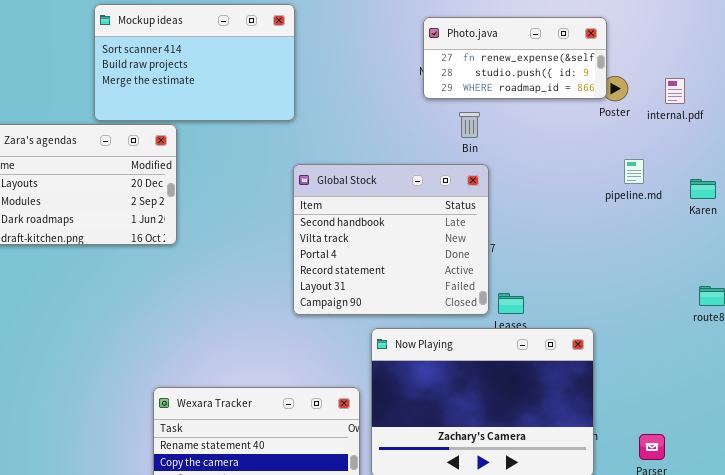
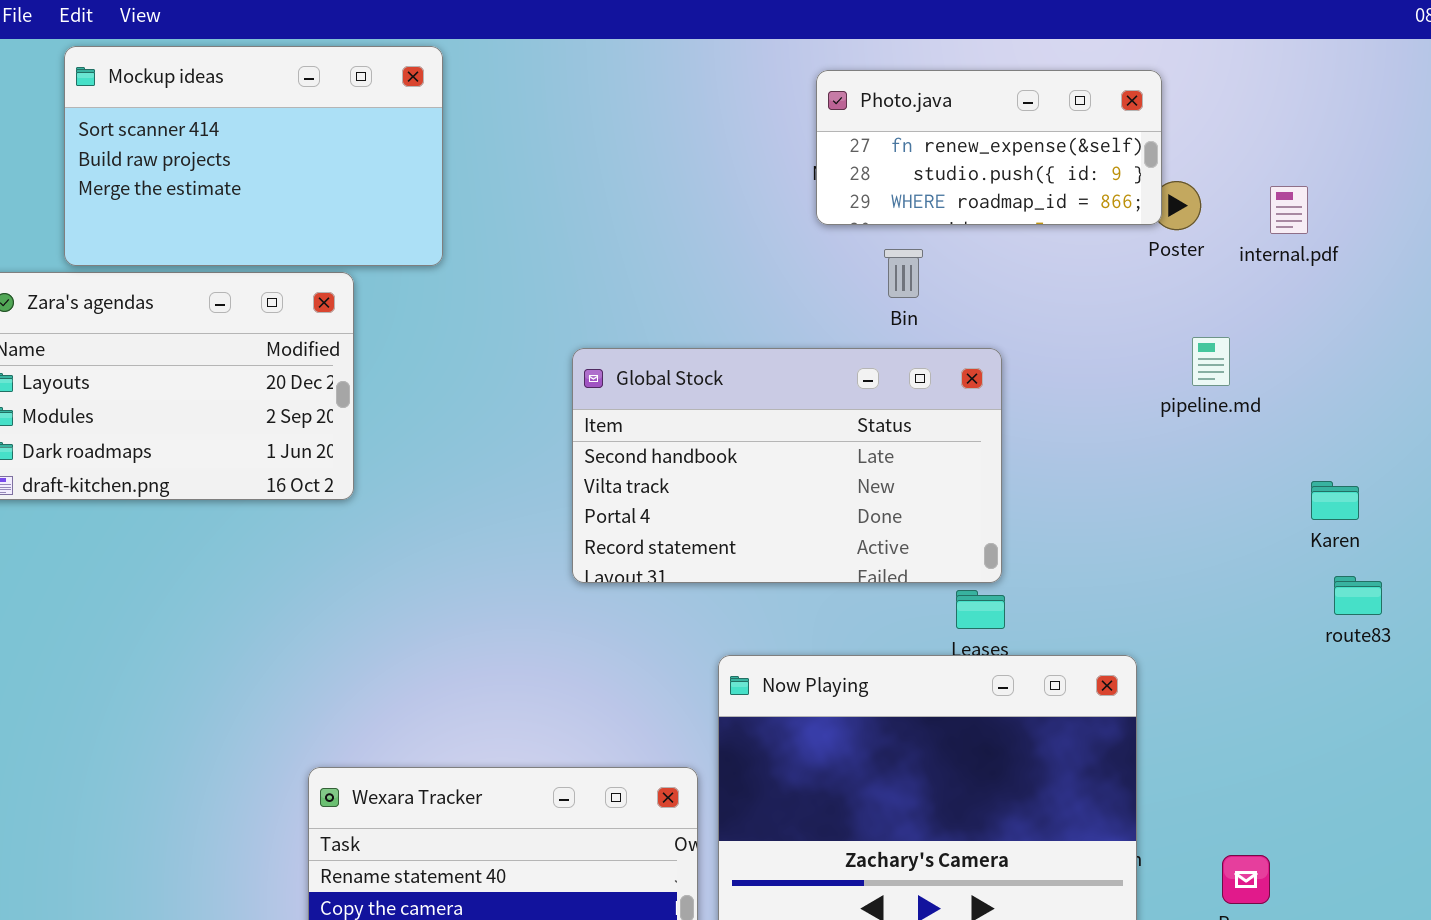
Mockup ideas: [94,4,295,121] -> [64,46,443,266], moved
Global Stock: [293,164,489,315] -> [572,348,1002,583], resized
Karen: [690,179,716,199] -> [1311,481,1359,520], moved

